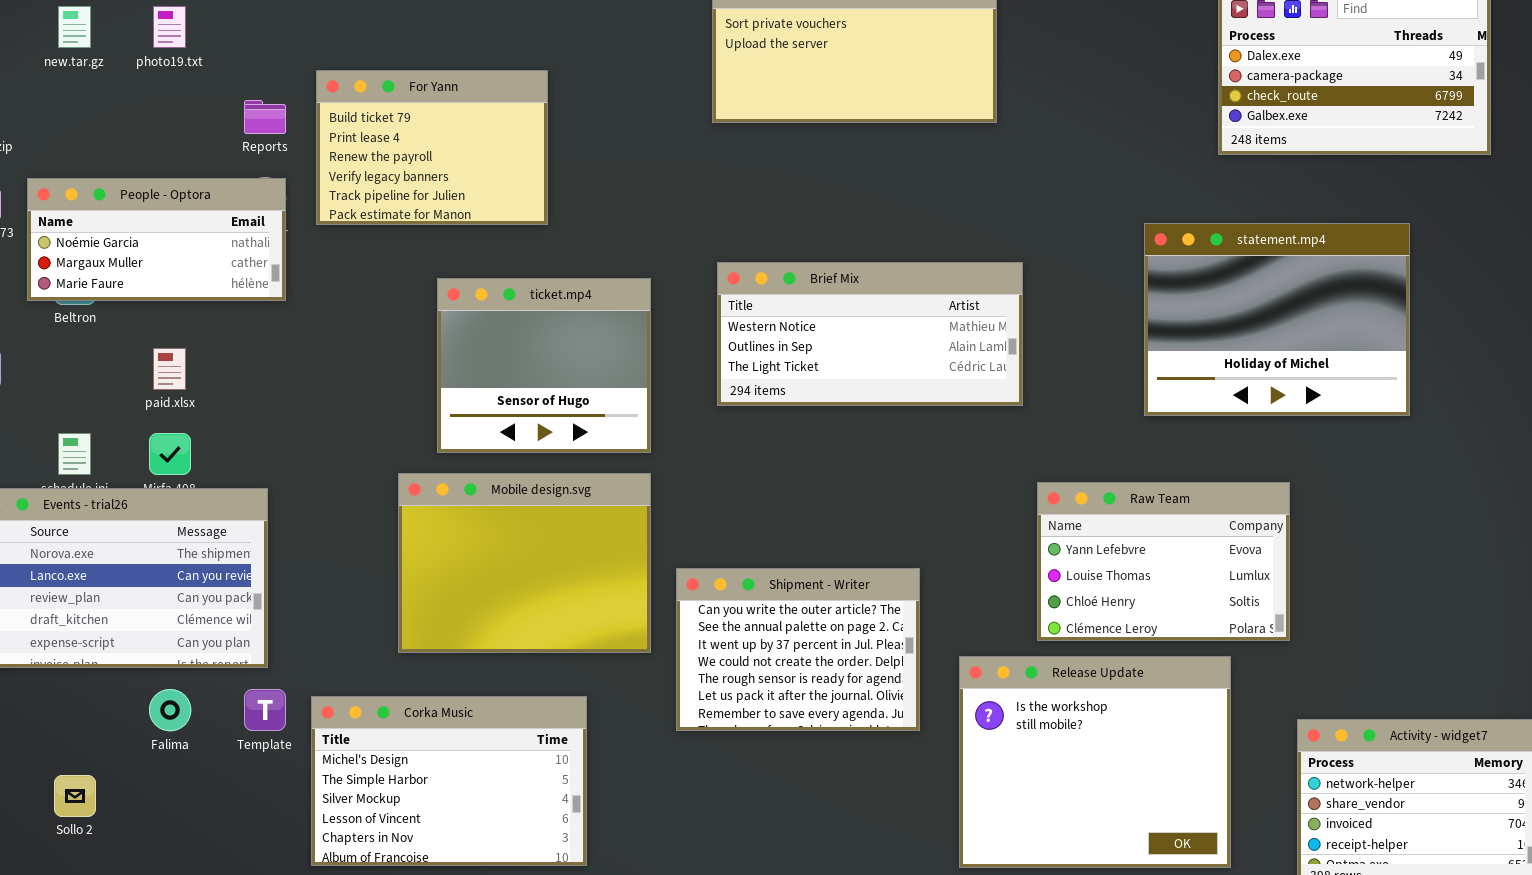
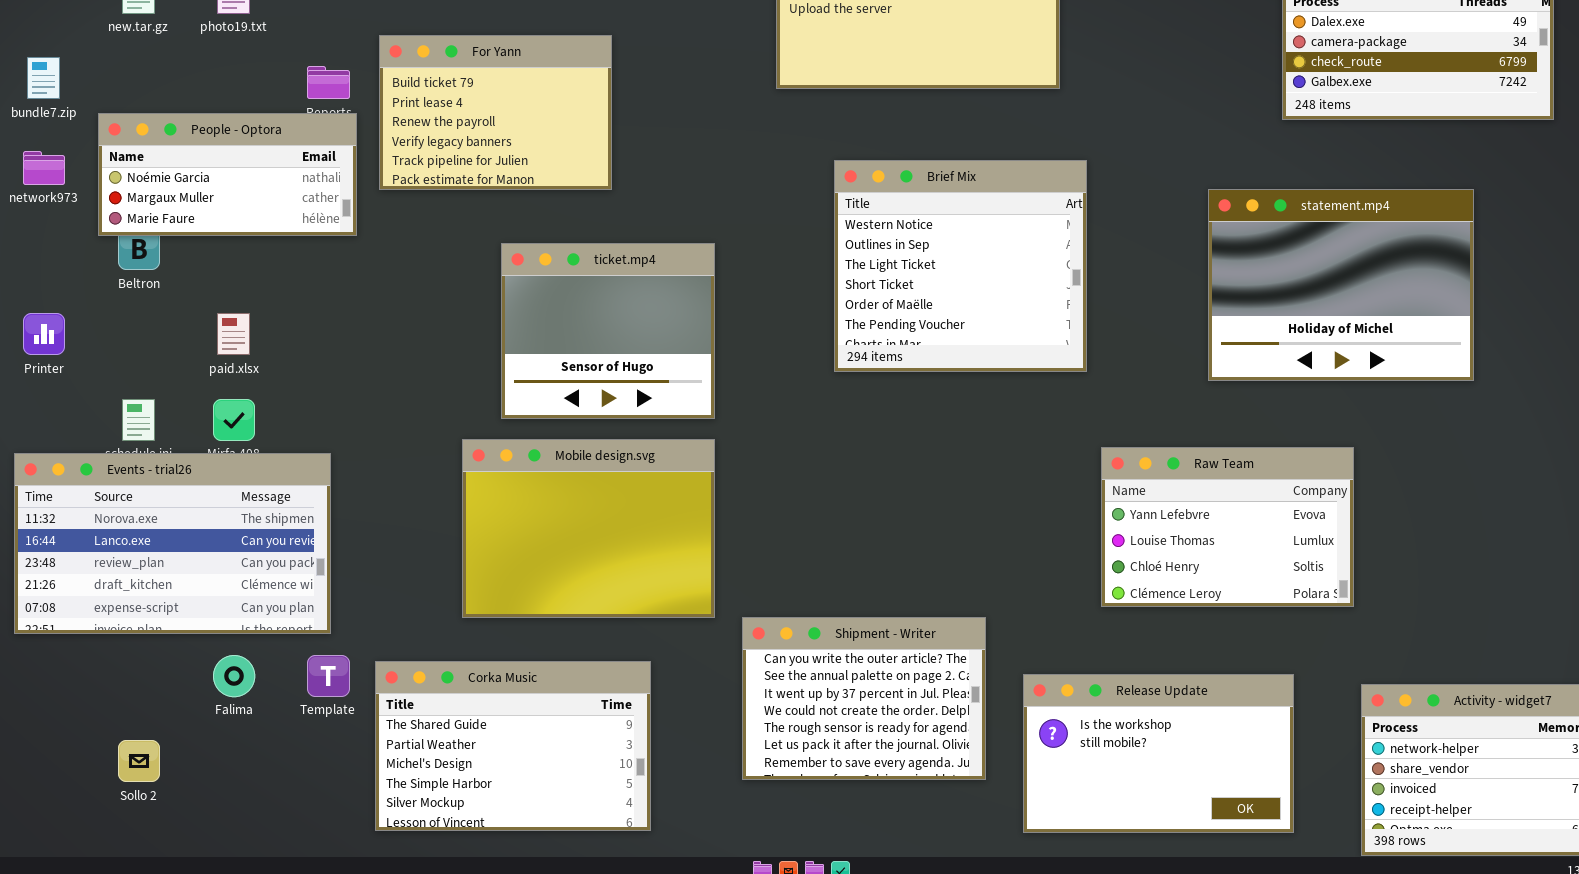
People - Optora: [27,178,286,301] -> [98,113,357,236], moved
Brief Mix: [717,262,1023,406] -> [834,160,1087,372], resized
Shipment - Writer: [676,568,920,731] -> [742,617,986,780], moved
Release Update: [959,656,1231,868] -> [1023,674,1294,833], resized
Corka Music: [311,696,587,866] -> [375,661,651,831], scrolled up 2 rows

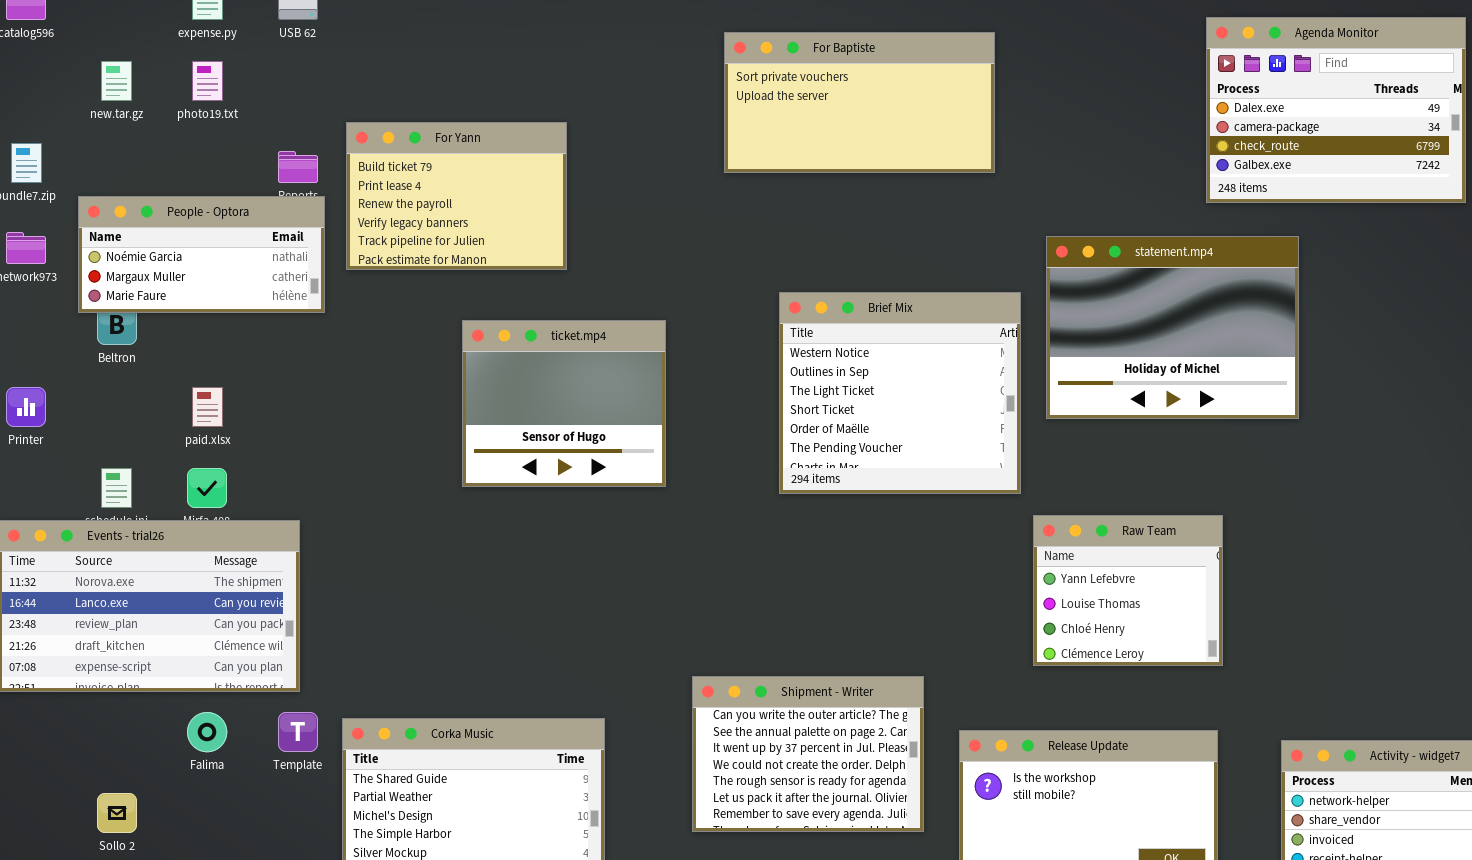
Brief Mix: [834,160,1087,372] -> [779,292,1021,494], moved
statement.mp4: [1208,189,1474,381] -> [1046,236,1299,419], moved
Mobile design.svg: [462,439,715,618] -> none, closed
Raw Team: [1101,447,1354,607] -> [1033,515,1223,666], resized

